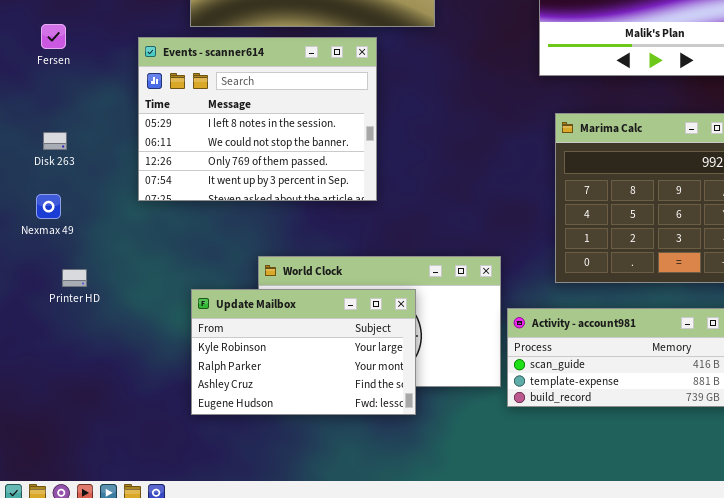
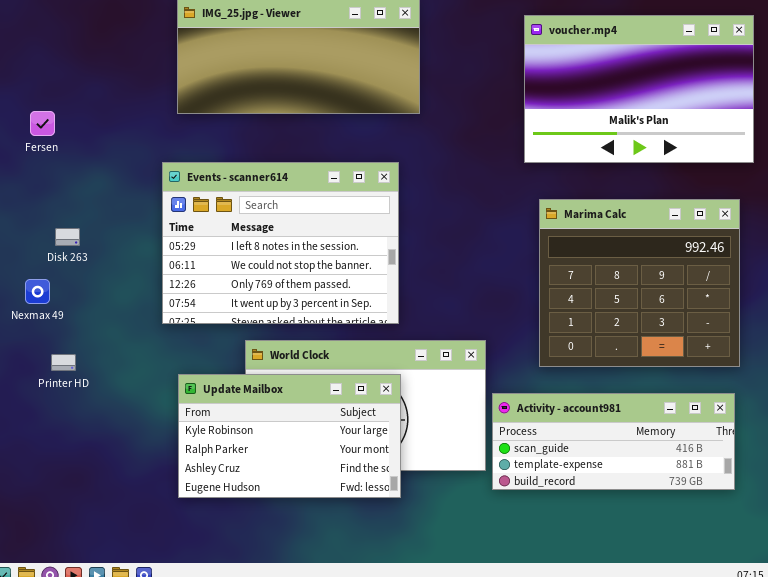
Events - scanner614: [138,37,377,201] -> [162,162,399,324], moved
Disk 263: [43,132,67,150] -> [55,228,80,246], moved

